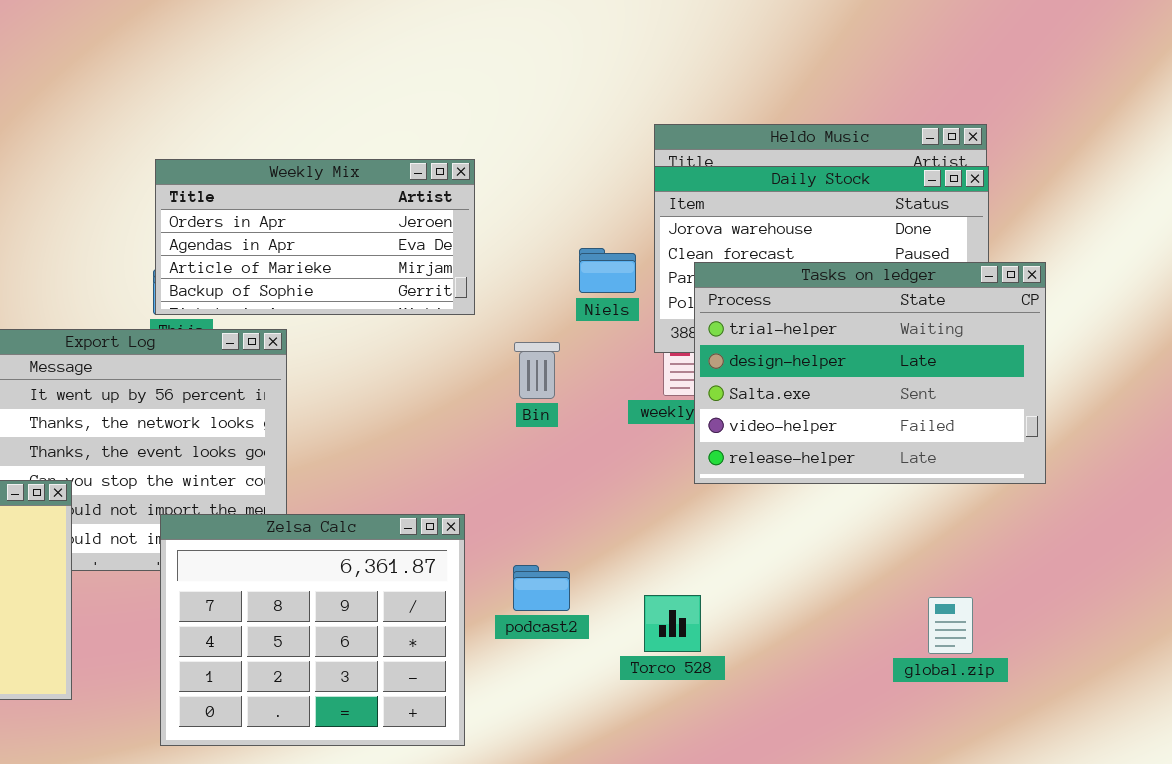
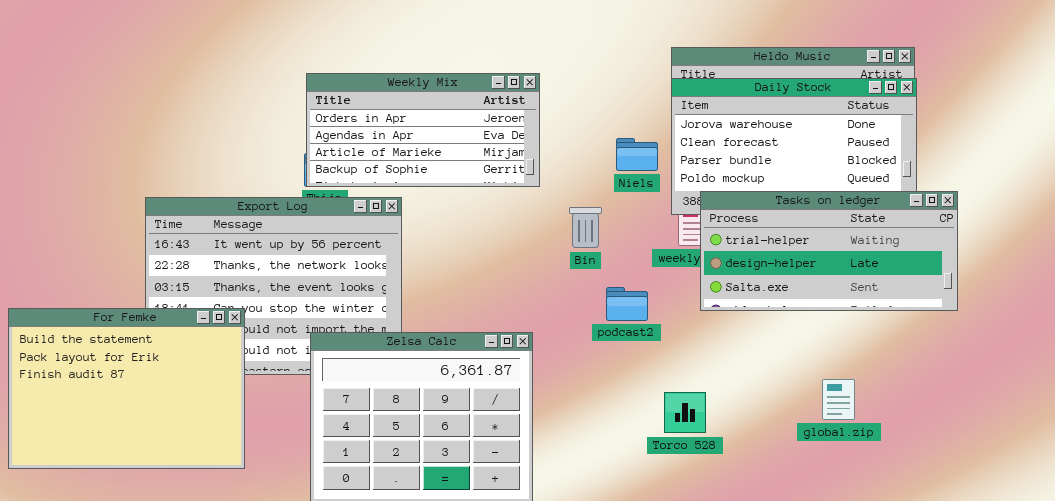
Tasks on ledger: [694,262,1046,484] -> [700,191,958,311], resized
podcast2: [513,565,570,611] -> [606,287,648,321], moved
global.zip: [928,597,973,654] -> [822,379,855,420], moved

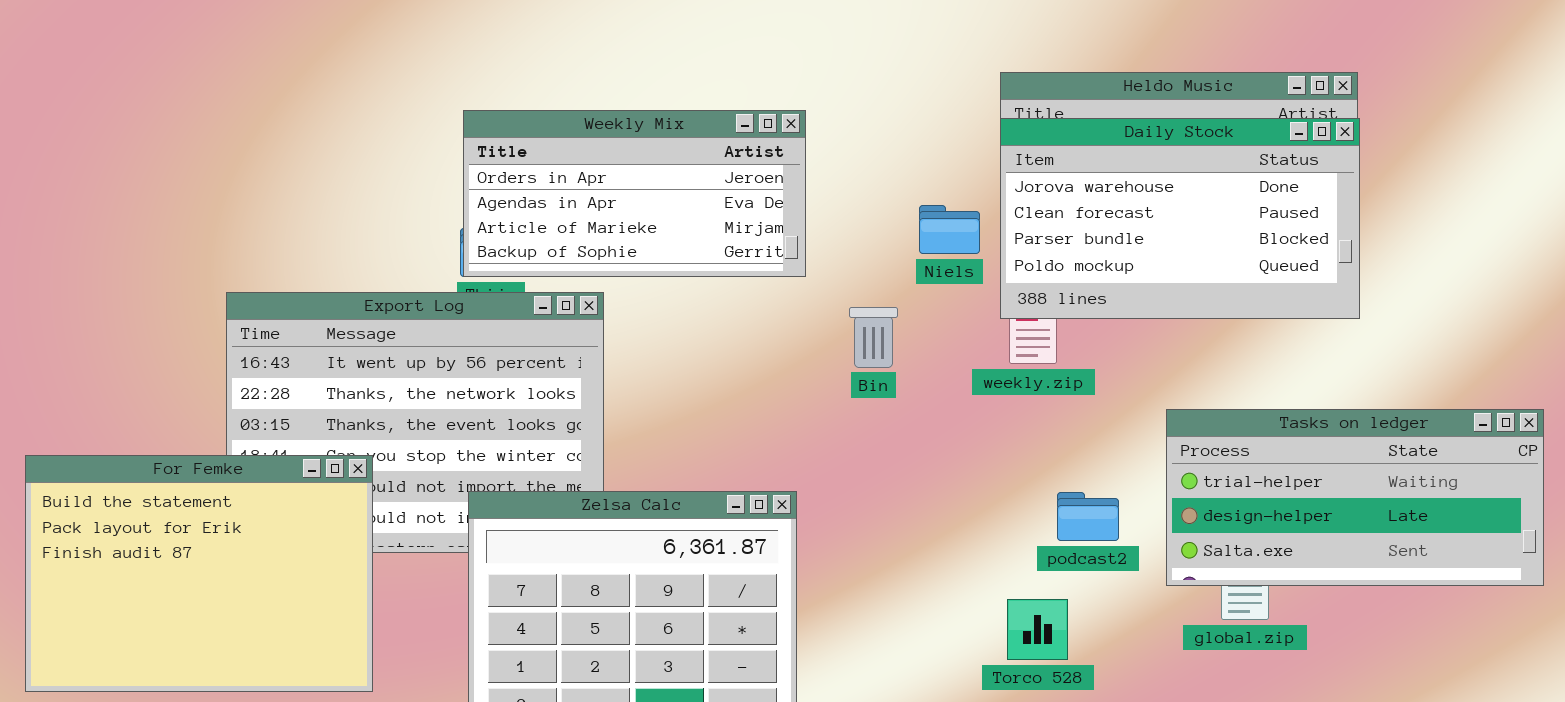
Tasks on ledger: [700,191,958,311] -> [1166,409,1544,586], moved
podcast2: [606,287,648,321] -> [1057,492,1119,541], moved
Torco 528: [664,392,706,433] -> [1007,599,1068,660], moved

